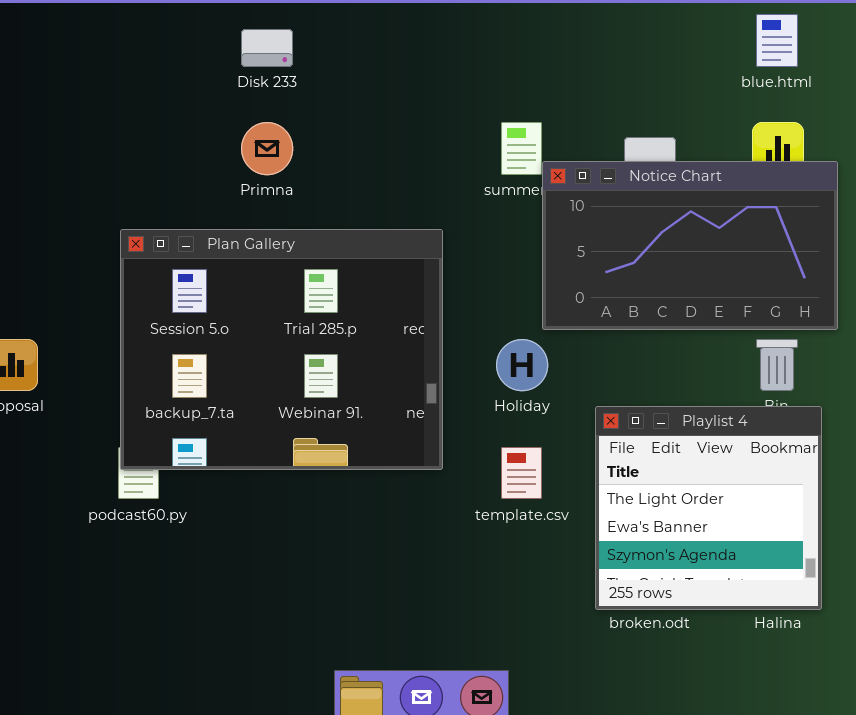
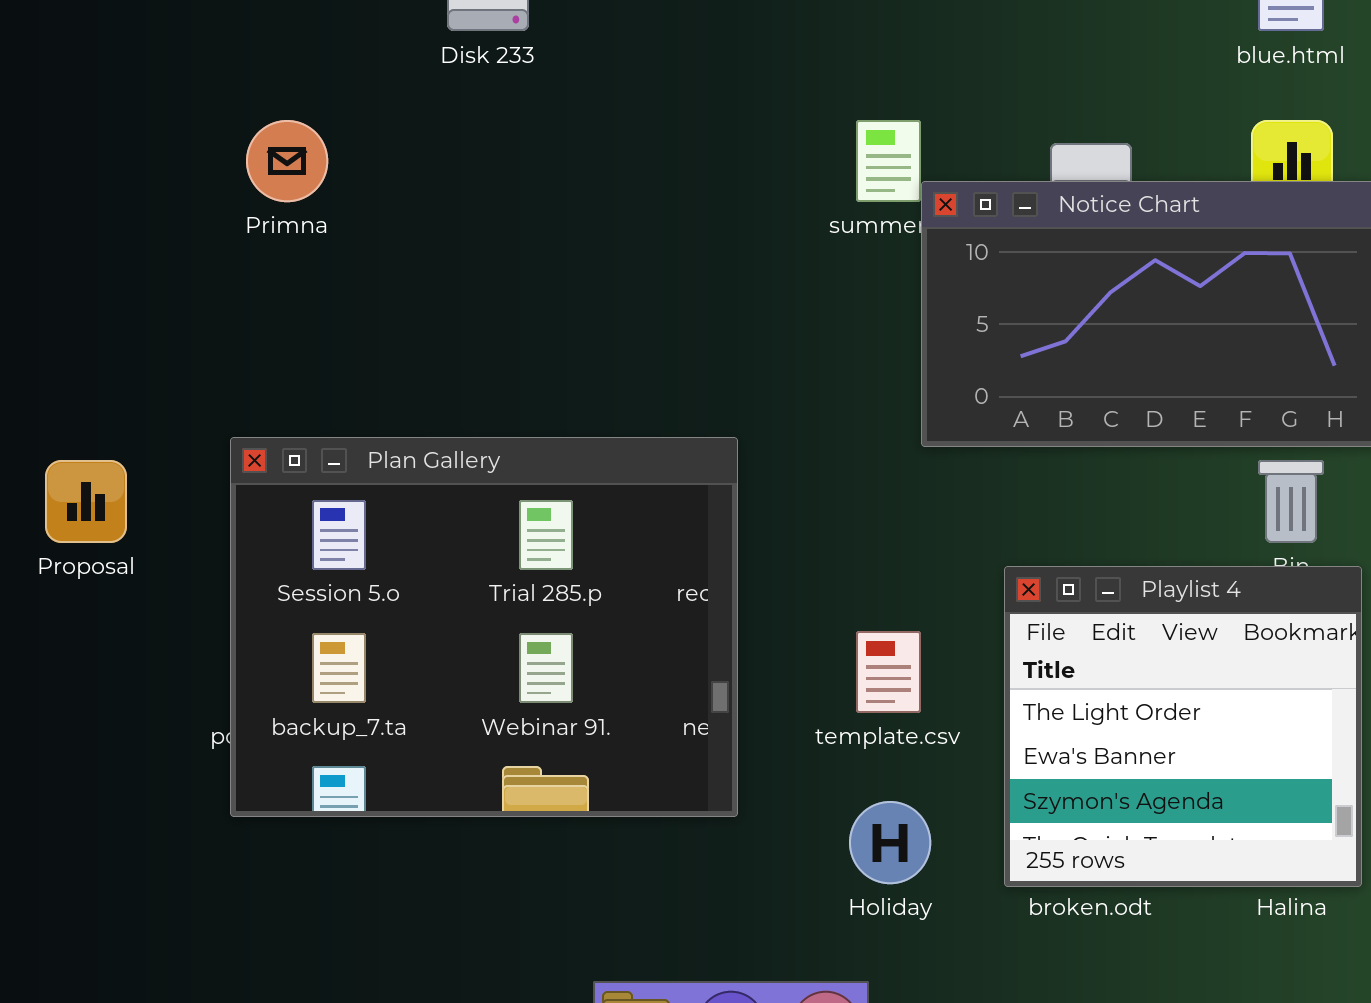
Primna: [241,122,293,175] -> [246,120,328,202], moved
Plan Gallery: [120,229,443,470] -> [230,437,738,817], moved
Holiday: [496,339,548,391] -> [849,801,931,884], moved

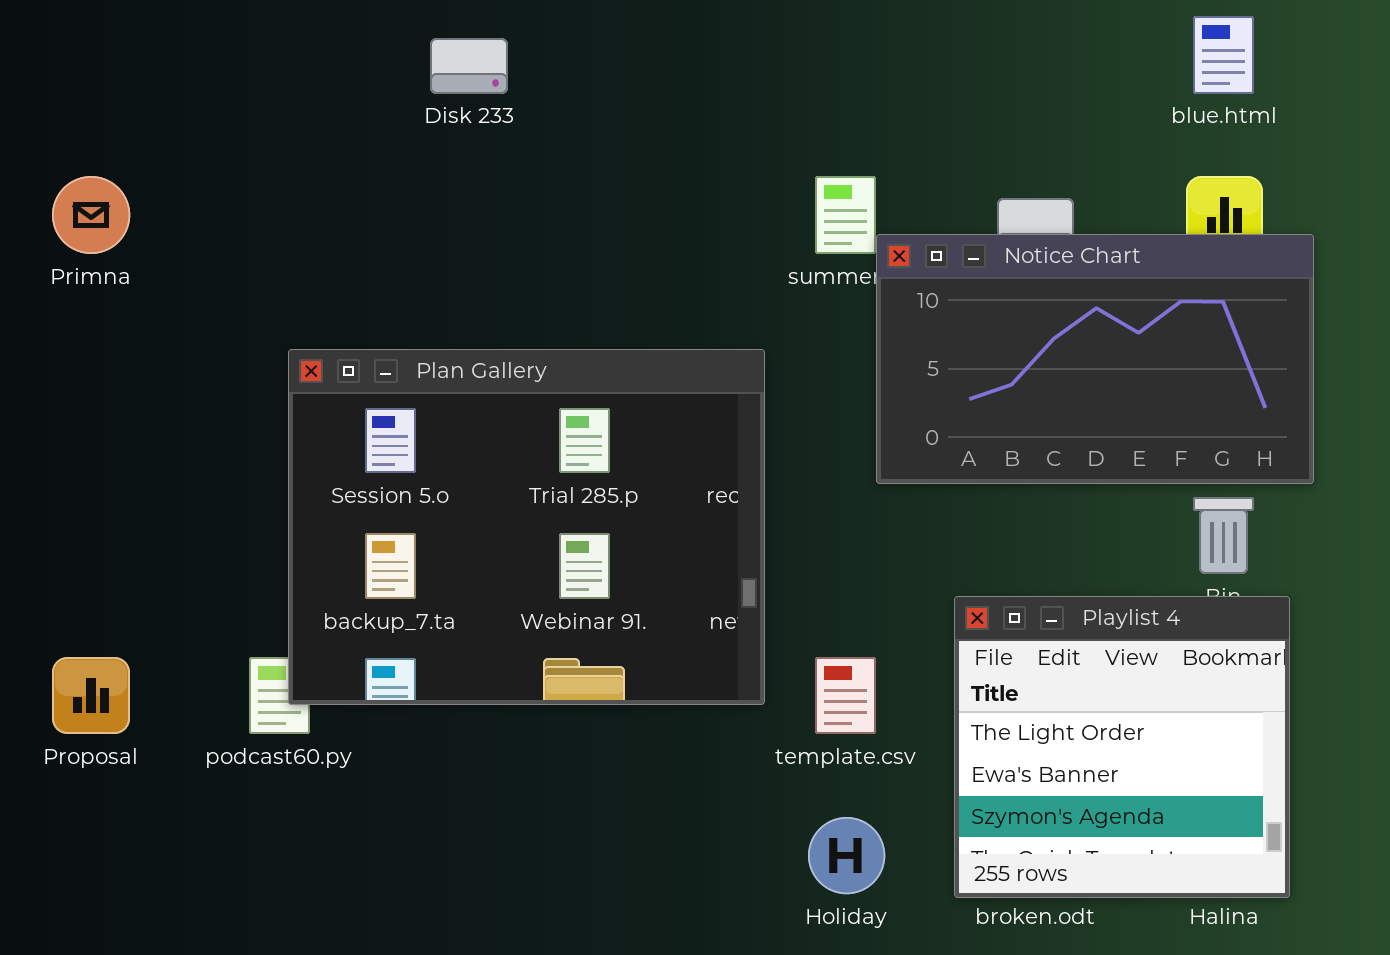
Primna: [246,120,328,202] -> [52,176,130,254], moved
Plan Gallery: [230,437,738,817] -> [288,349,765,705], moved
Proposal: [45,460,127,543] -> [52,657,130,734], moved

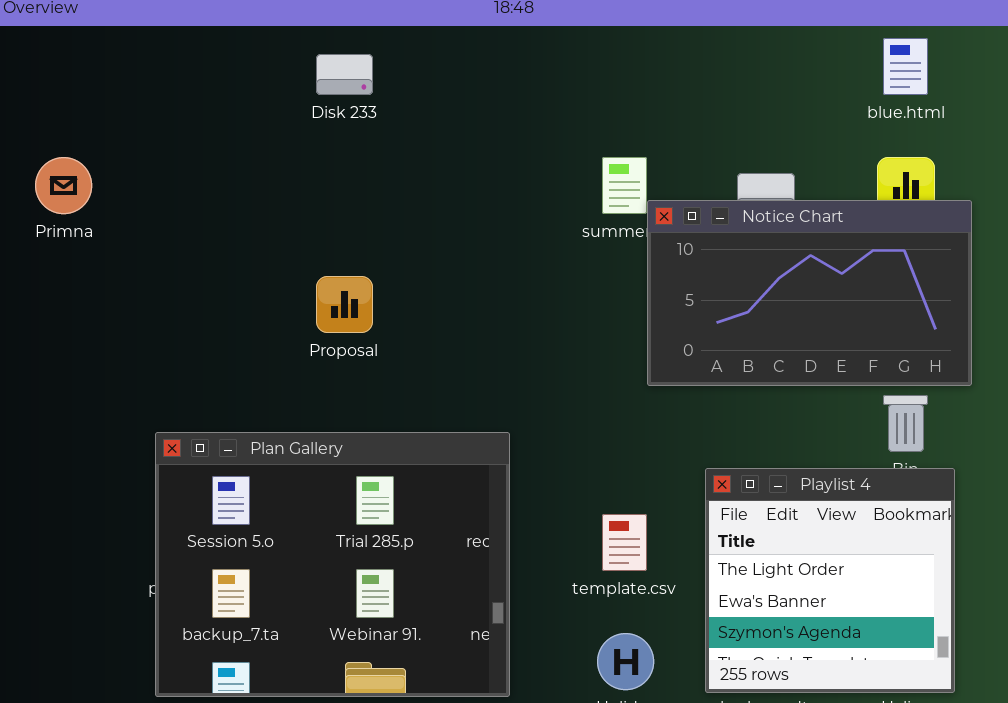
Plan Gallery: [288,349,765,705] -> [155,432,510,697], moved
Proposal: [52,657,130,734] -> [316,276,373,333], moved

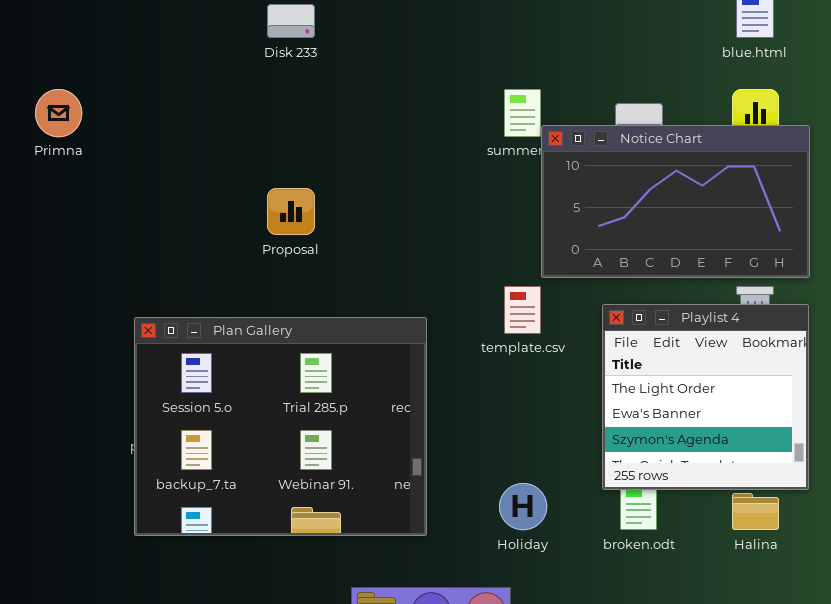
Playlist 4: [705,468,955,693] -> [602,304,809,490], moved
template.csv: [602,514,647,571] -> [504,286,541,334], moved

